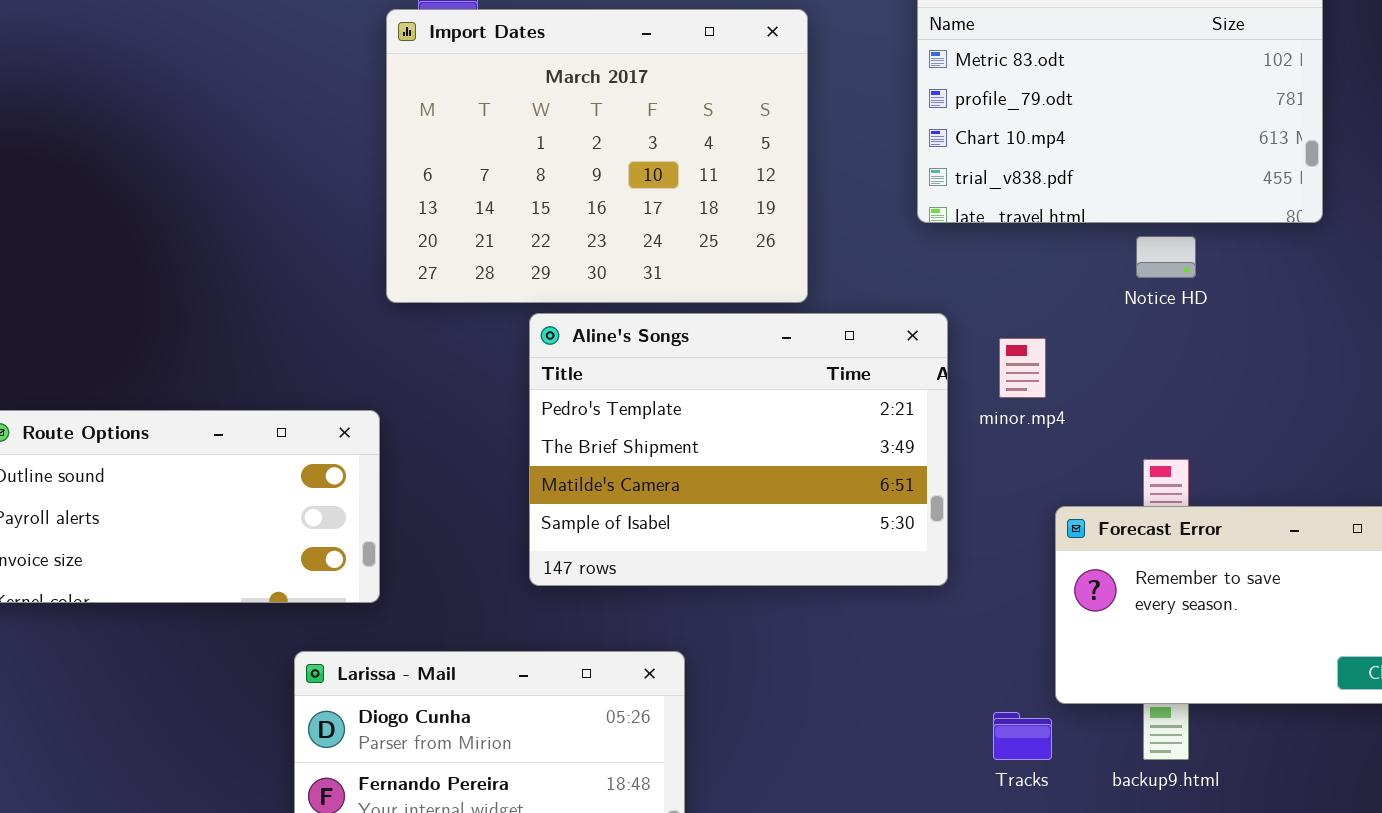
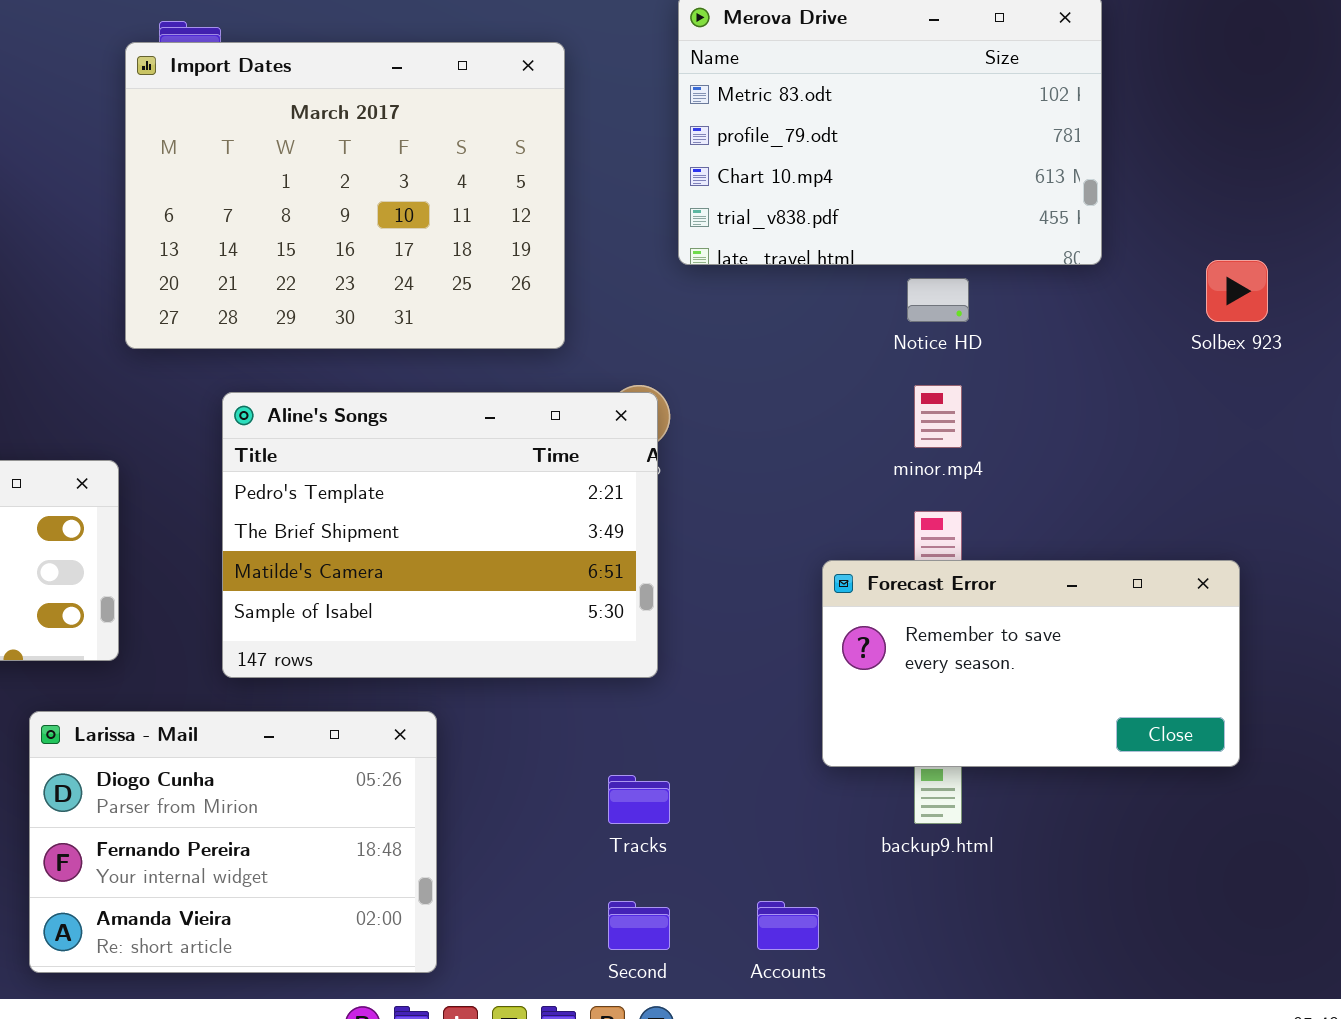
Aline's Songs: [529,313,948,586] -> [222,392,658,678], moved
minor.mp4: [999,338,1046,398] -> [914,385,962,448], moved
Tracks: [993,712,1052,760] -> [608,775,670,824], moved

